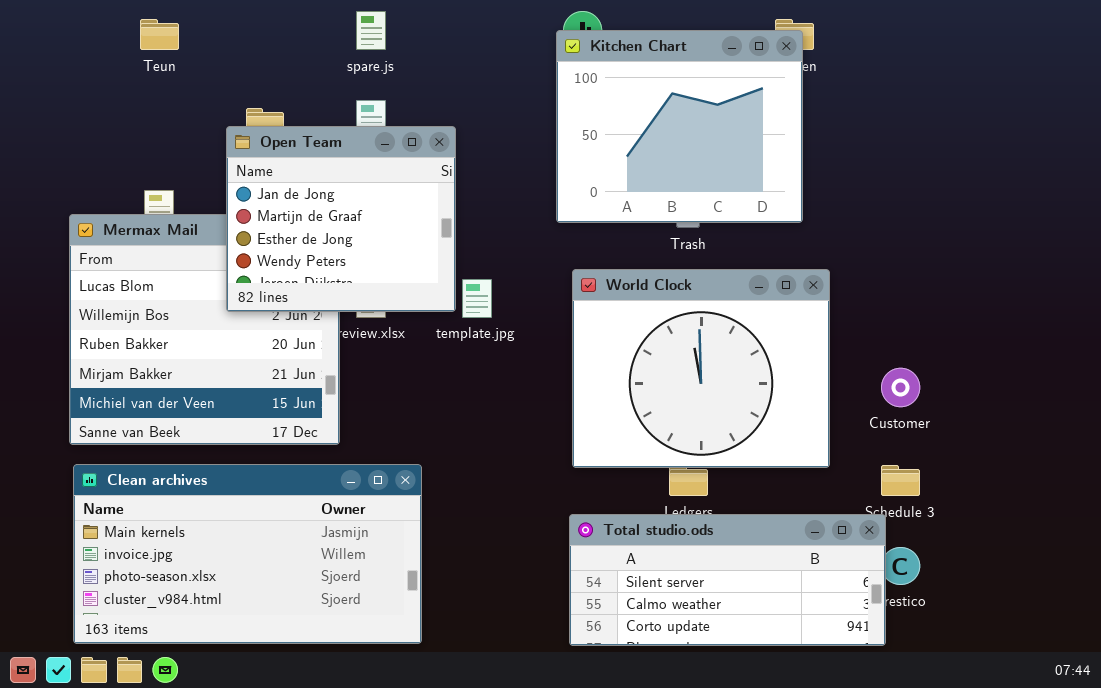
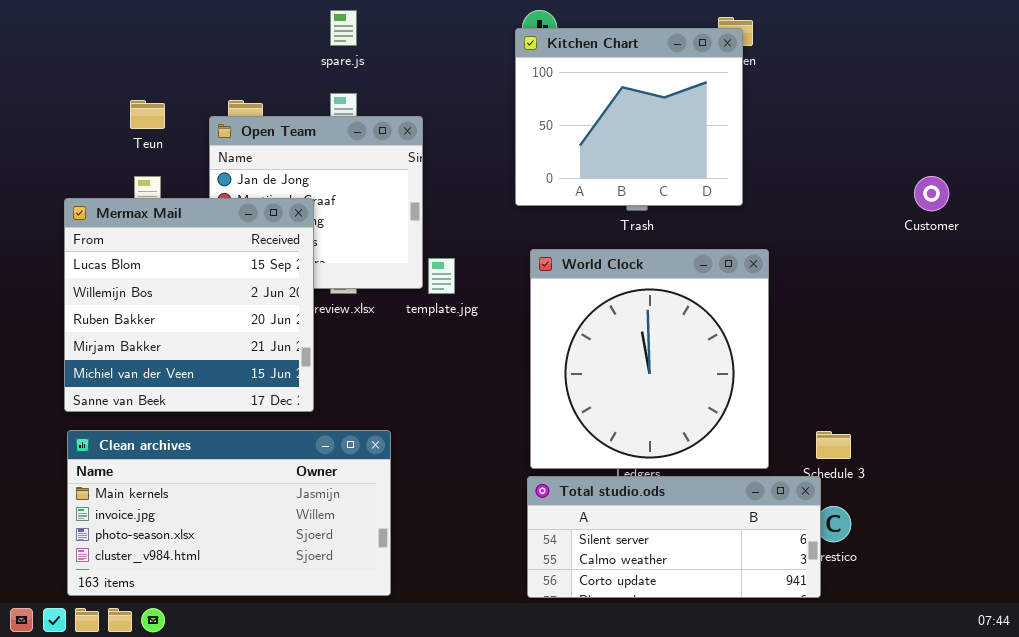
Teun: [140,19,179,50] -> [130,100,165,129], moved
Mermax Mail: [69,214,340,445] -> [64,198,314,412], raised
World Clock: [572,269,830,468] -> [530,249,769,469], resized
Customer: [881,368,920,407] -> [914,176,949,211], moved

